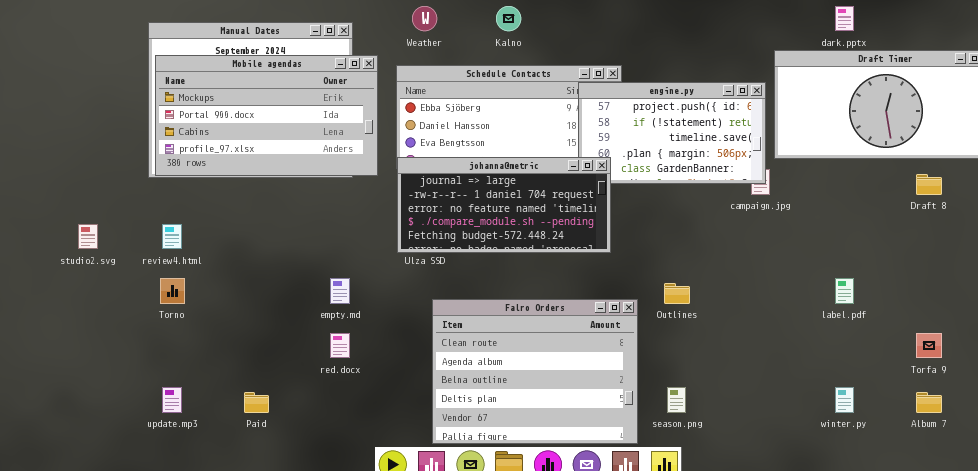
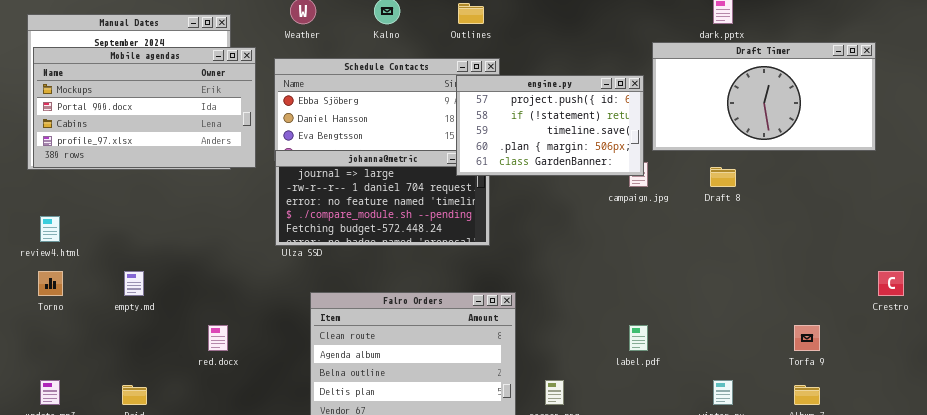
engine.py: [578,82,766,184] -> [456,75,644,176], raised
Draft 8: [916,174,942,195] -> [710,167,736,187], moved
empty.md: [330,278,350,304] -> [124,271,144,296], moved
label.pdf: [835,278,854,304] -> [629,325,648,351], moved
Outlines: [664,283,690,304] -> [458,3,484,24], moved

